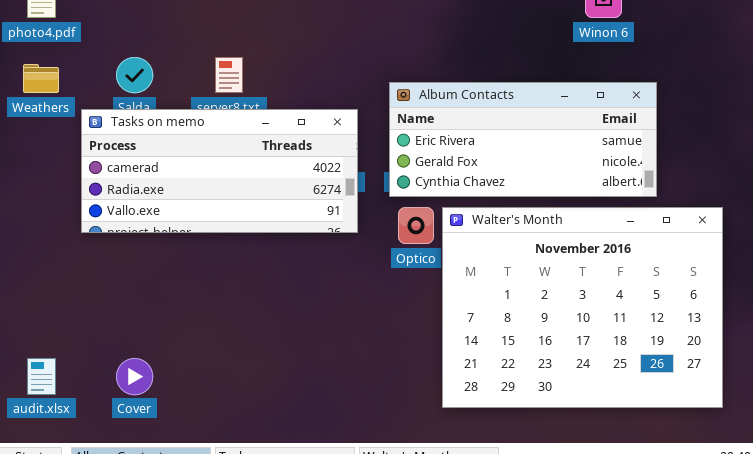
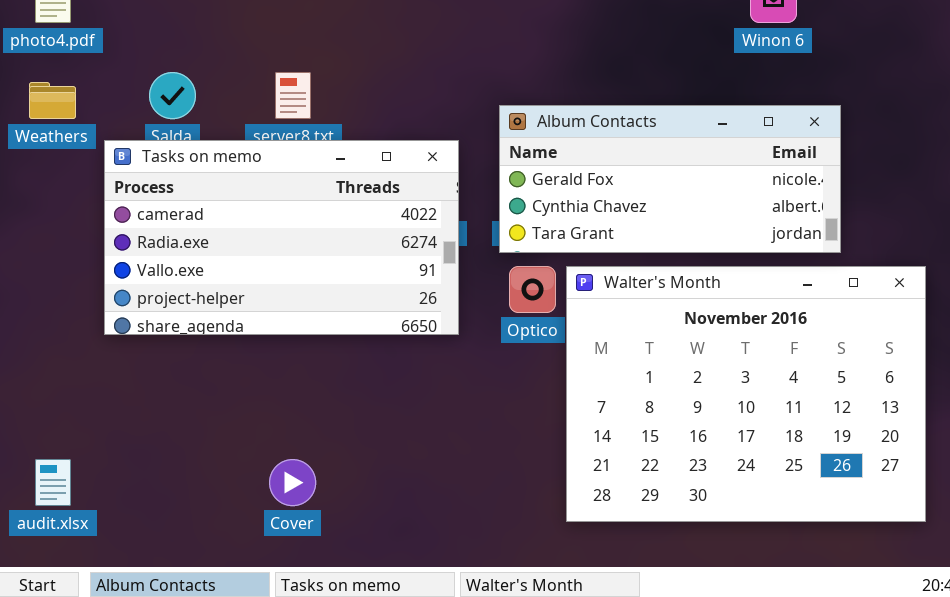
Album Contacts: [389,82,657,197] -> [499,105,841,253], scrolled down 1 row
Tasks on memo: [81,109,358,233] -> [104,140,459,335], resized
Cover: [116,358,153,395] -> [269,459,316,506], moved

